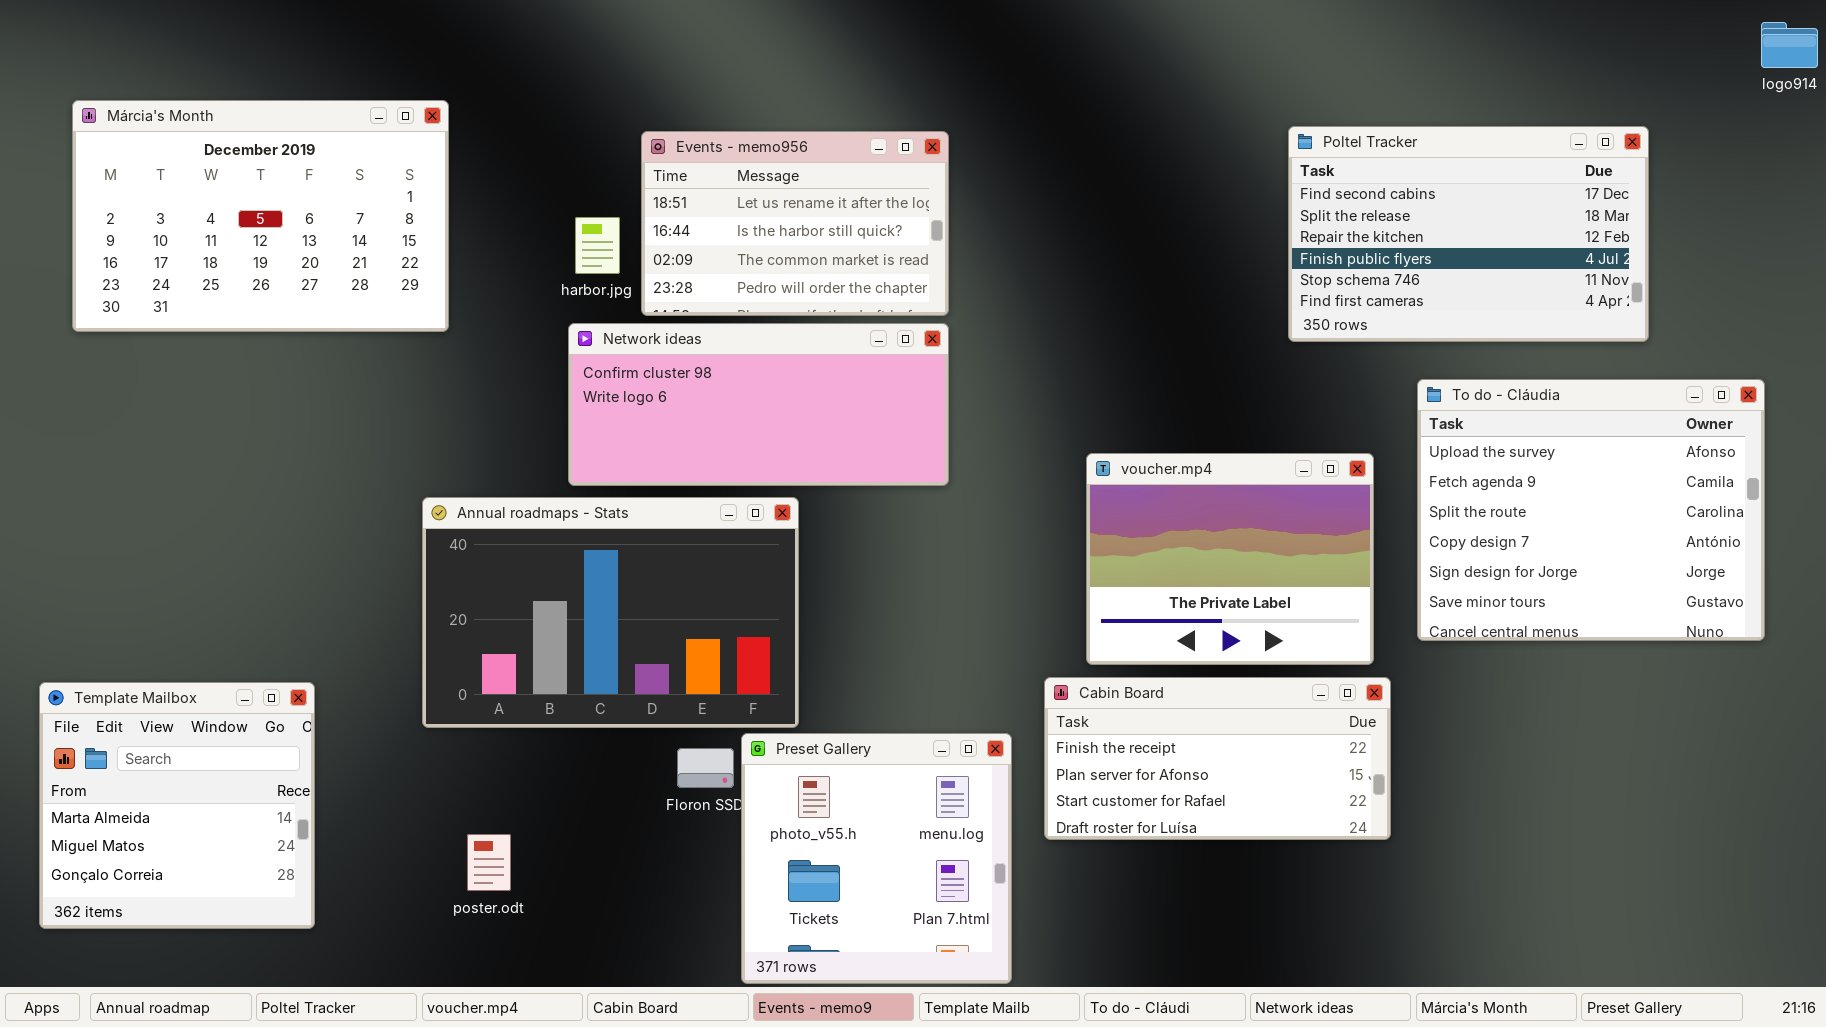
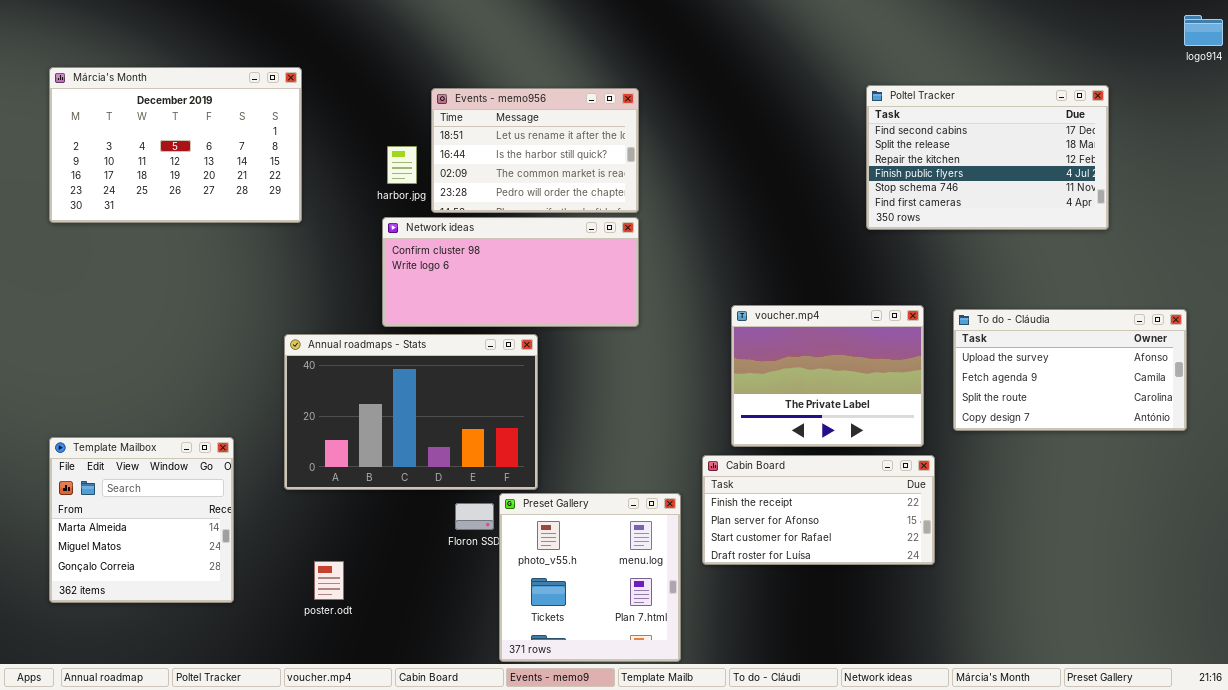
To do - Cláudia: [1417,379,1765,641] -> [953,309,1187,431], resized
Template Mailbox: [39,682,315,929] -> [49,437,234,603], moved

